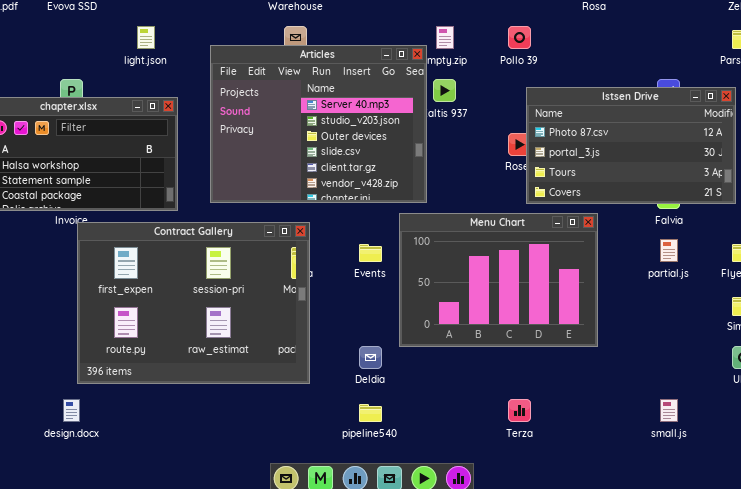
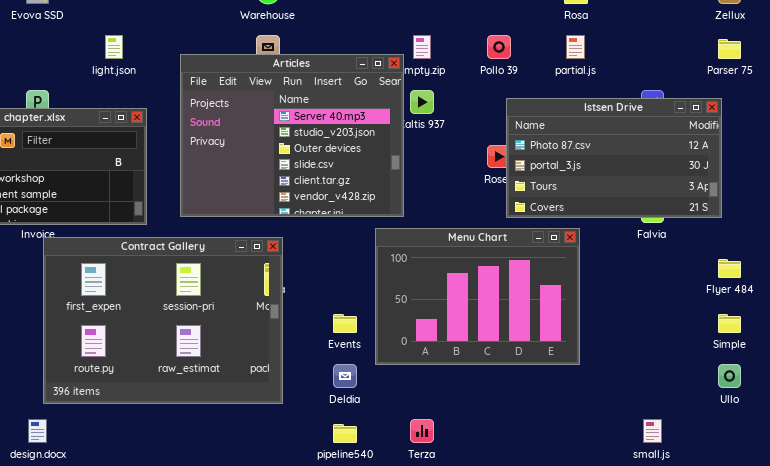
partial.js: [660,239,678,262] -> [566,35,585,59], moved
Events: [359,244,382,262] -> [333,314,357,333], moved
Terza: [508,399,531,422] -> [410,419,434,443], moved

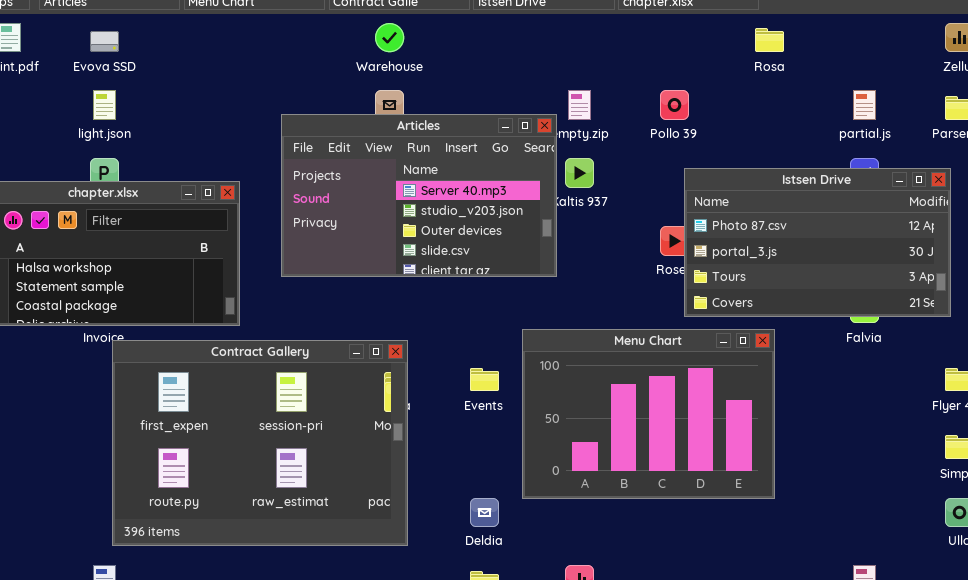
light.json: [105,35,123,59] -> [93,90,116,120], moved
partial.js: [566,35,585,59] -> [853,90,876,120], moved
Articles: [180,54,404,217] -> [281,114,557,277], resized
Events: [333,314,357,333] -> [470,368,499,391], moved

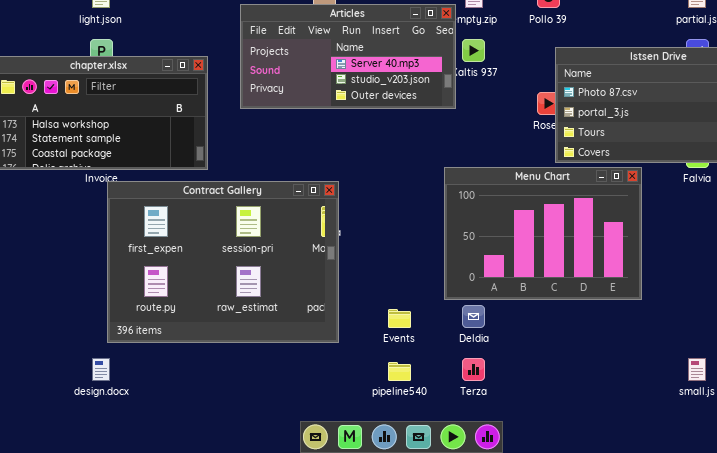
Articles: [281,114,557,277] -> [240,4,456,109], resized
Menu Chart: [522,329,775,499] -> [444,167,642,300], moved
Events: [470,368,499,391] -> [388,309,411,328], moved
Deldia: [470,498,499,527] -> [462,305,485,328], moved

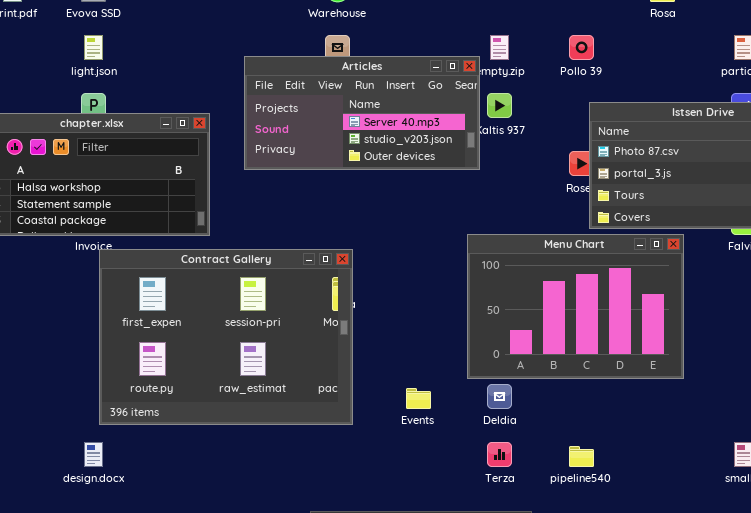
pipeline540: [388,362,411,381] -> [569,446,594,467], moved

